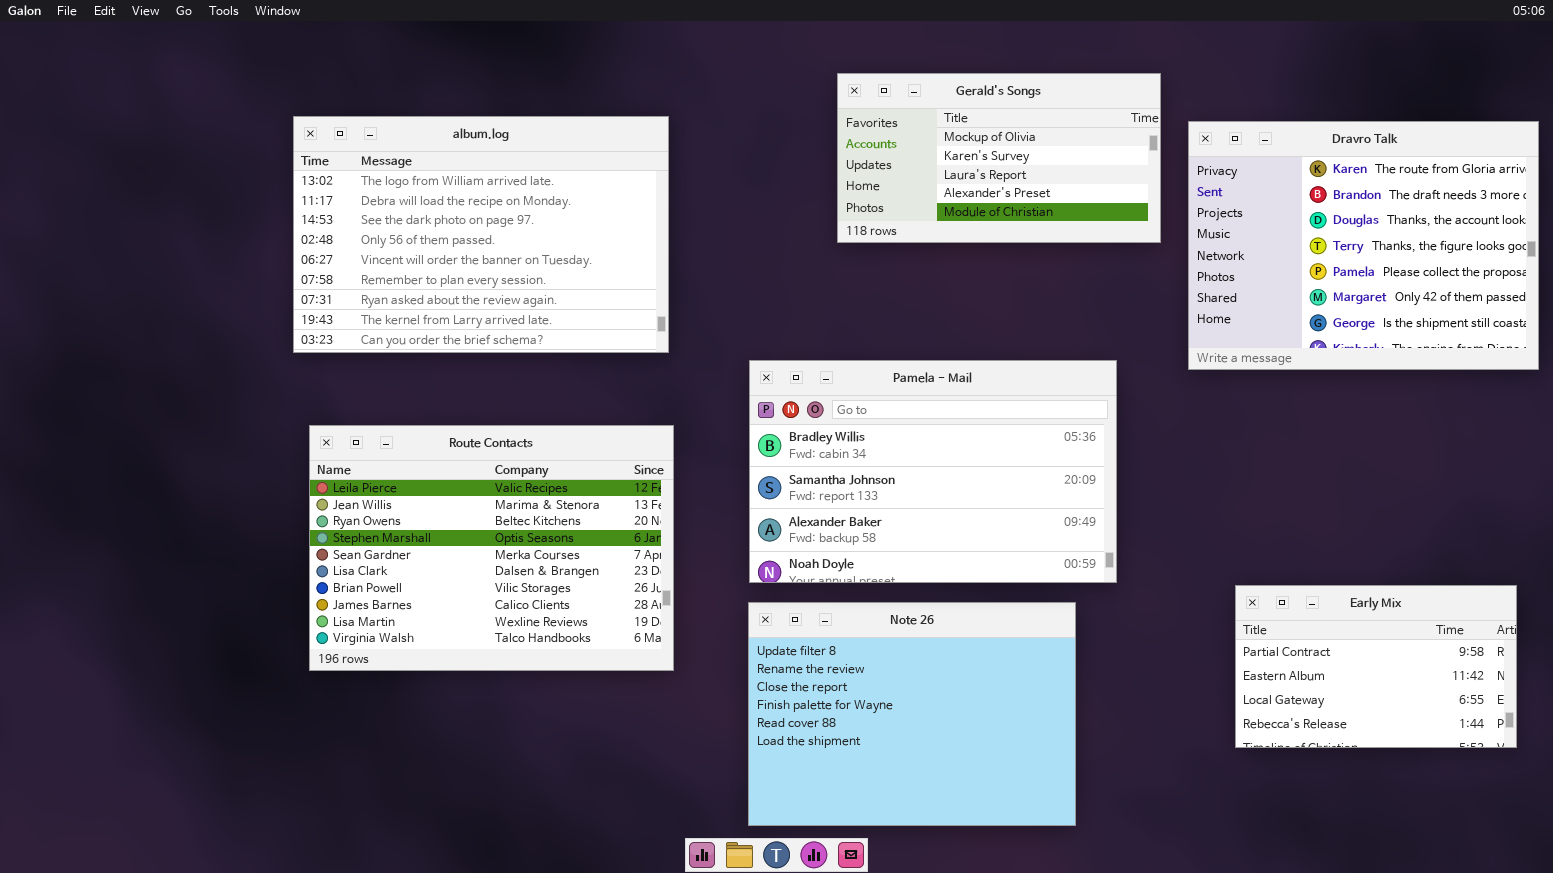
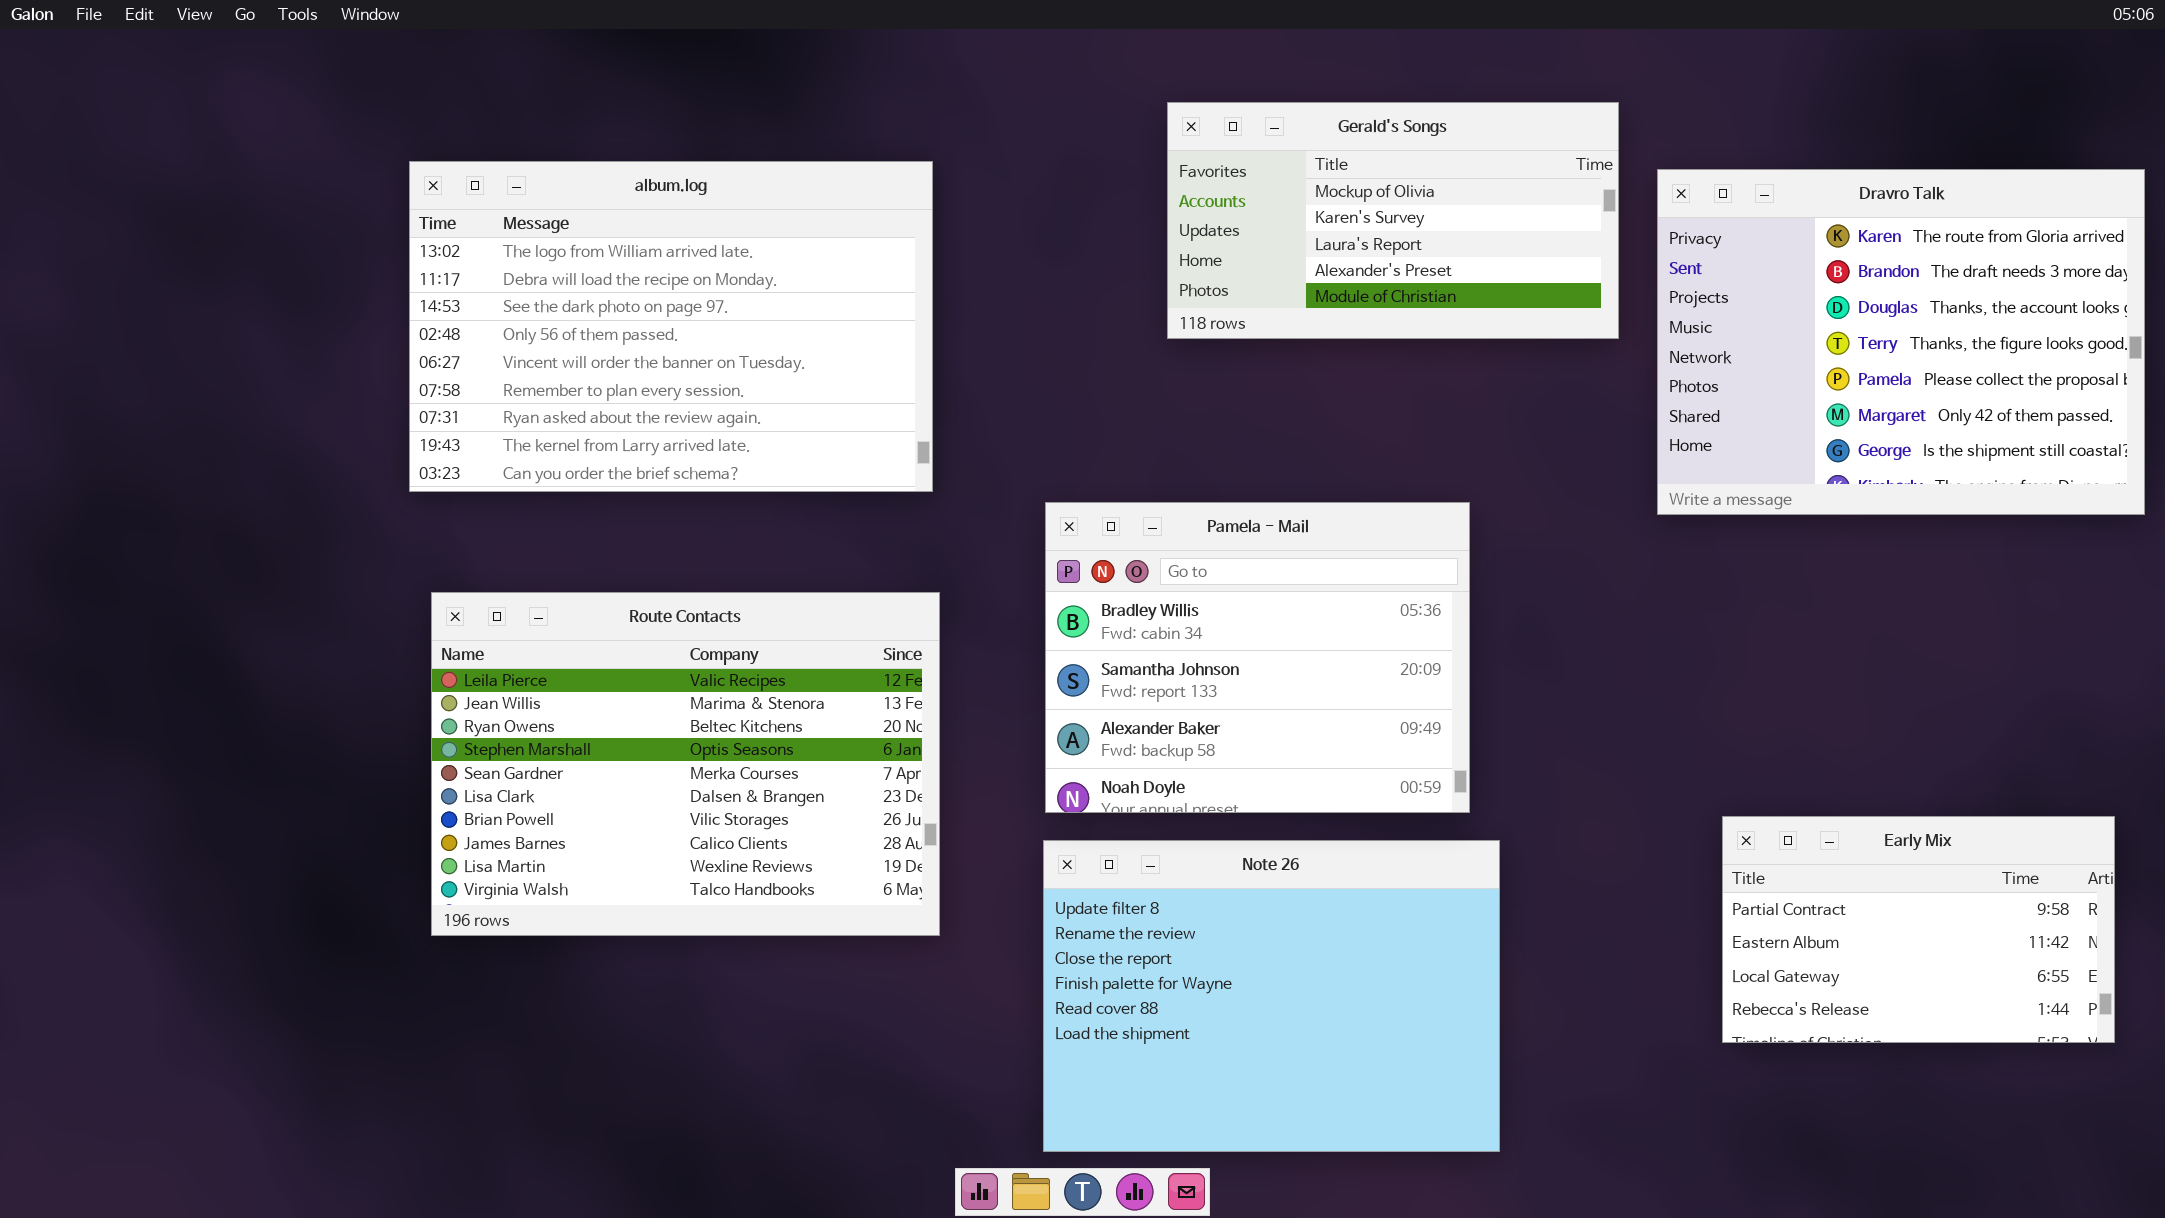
Pamela - Mail: [749,360,1117,583] -> [1045,502,1470,813], resized

